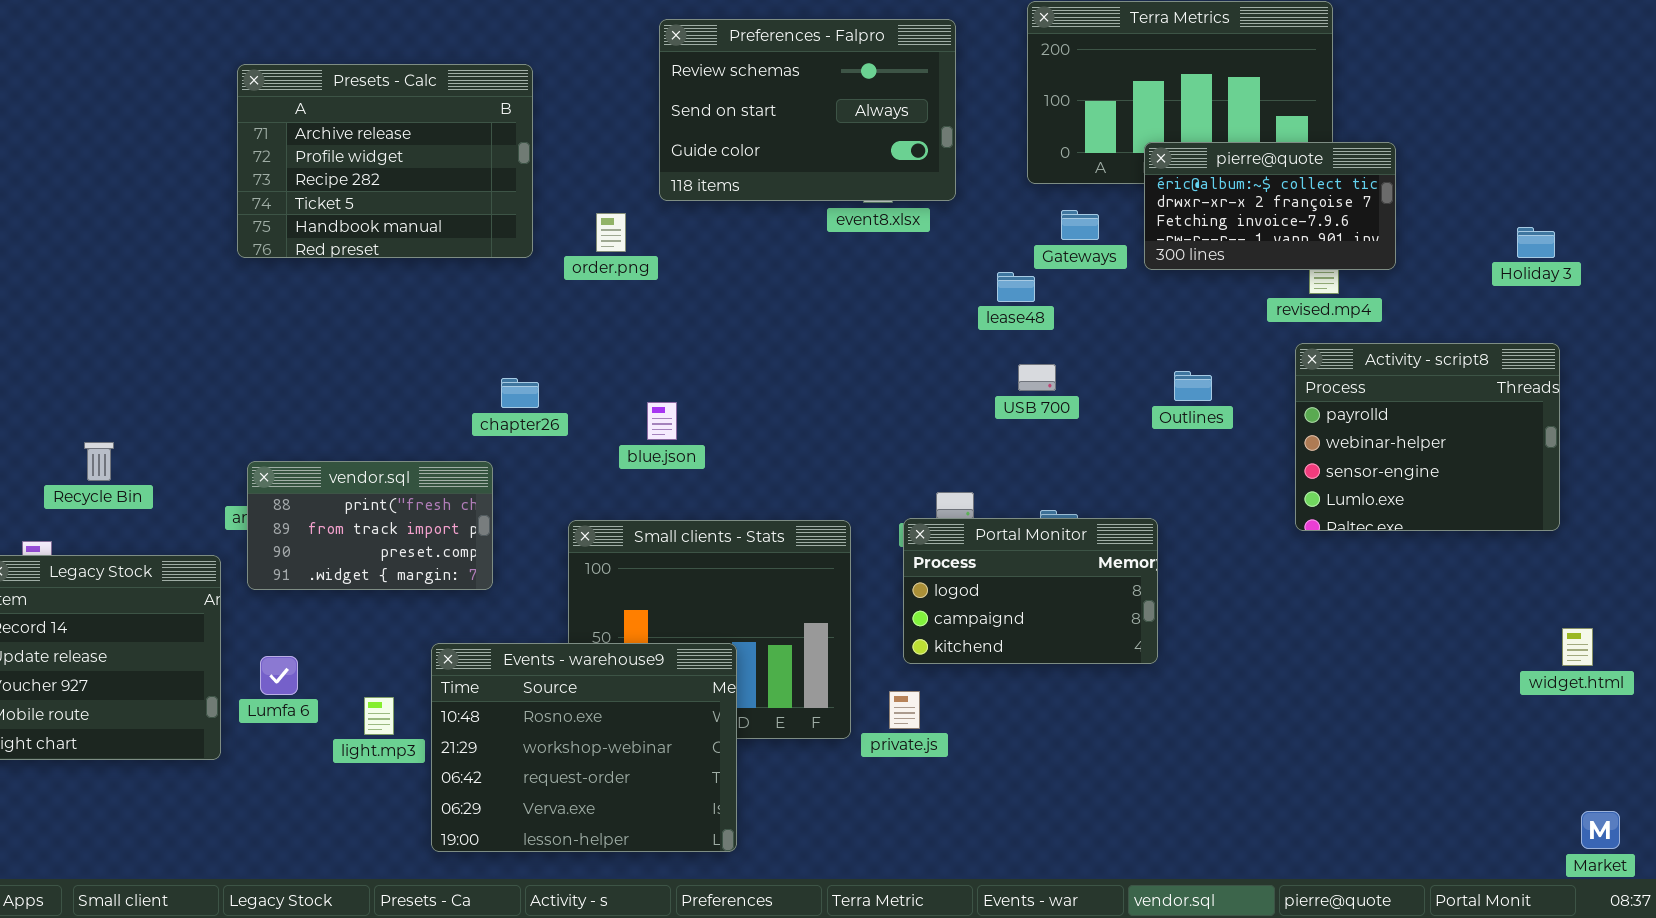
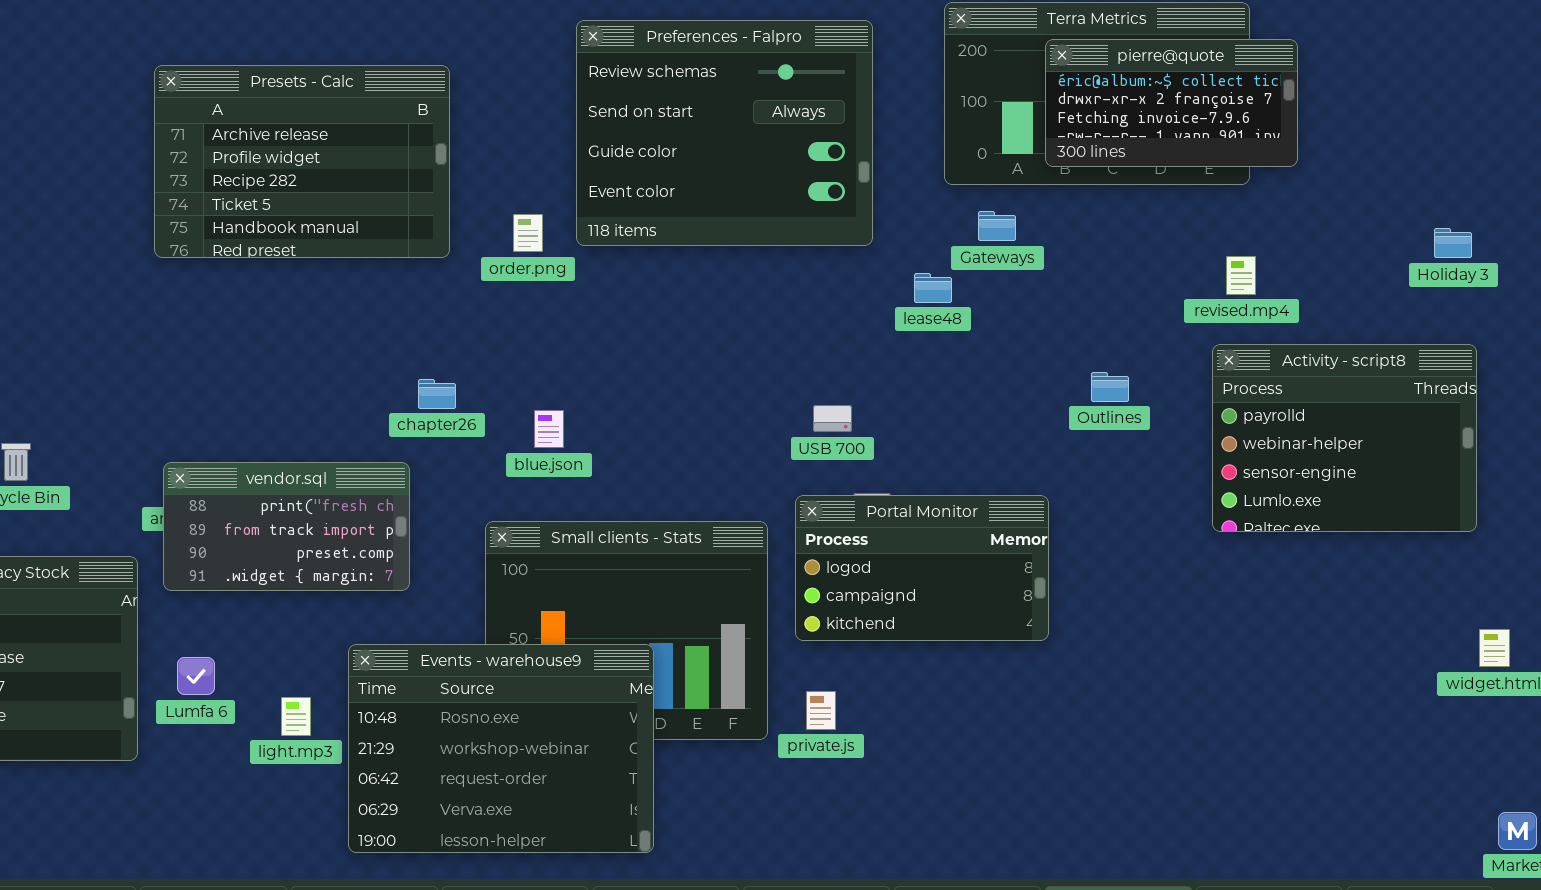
Preferences - Falpro: [659,19,956,201] -> [576,20,873,246], resized
pierre@quote: [1144,142,1396,270] -> [1045,39,1298,167], moved
USB 700: [1018,364,1056,391] -> [813,405,852,432], moved
blue.json: [647,402,677,440] -> [534,410,564,448], moved
Portal Monitor: [903,518,1158,664] -> [795,495,1049,641], moved

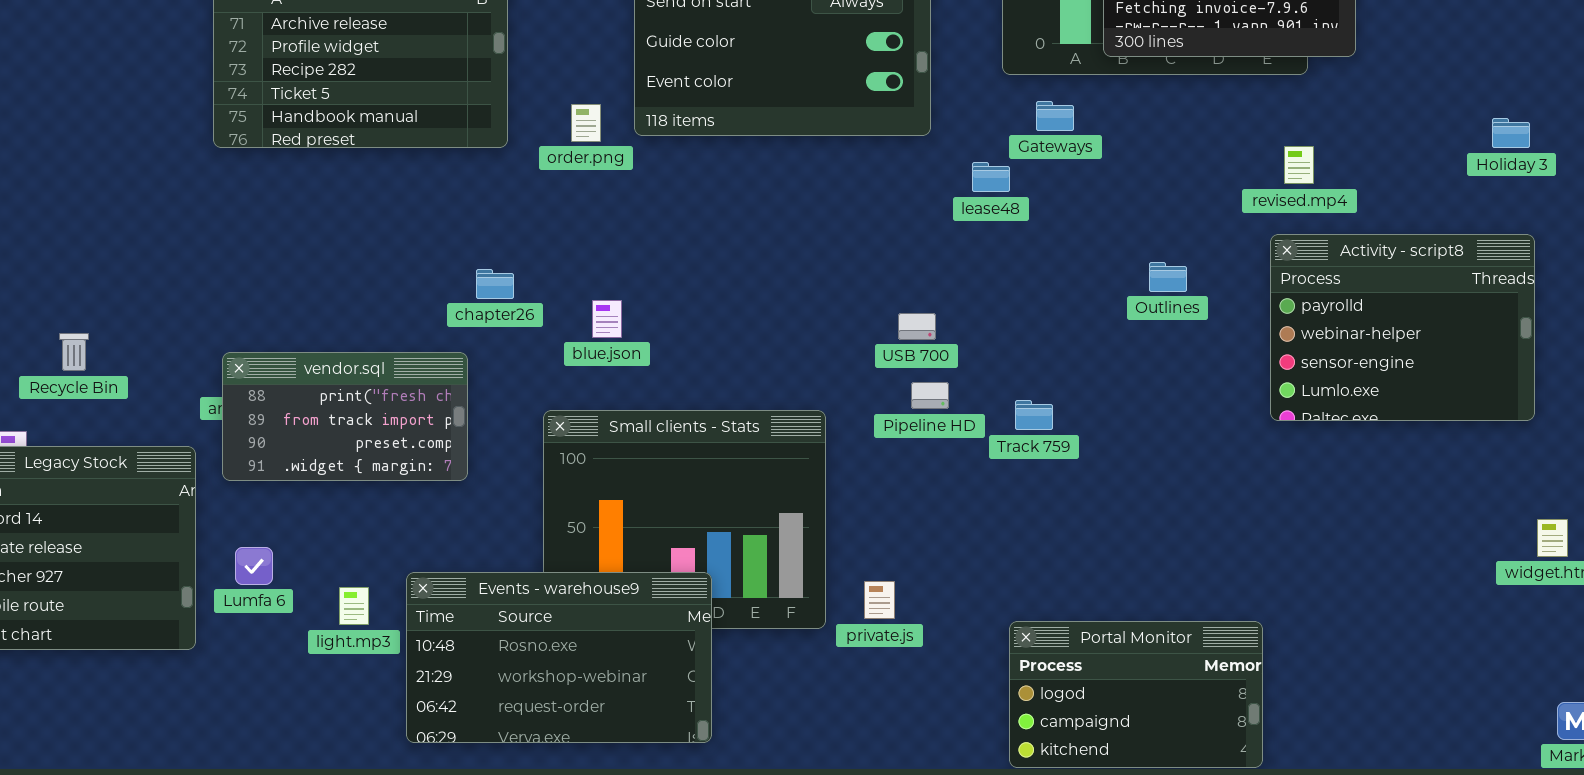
USB 700: [813,405,852,432] -> [898,313,936,340], moved
Portal Monitor: [795,495,1049,641] -> [1009,621,1263,768], moved
Events - warehouse9: [348,644,654,853] -> [406,572,712,743], resized

